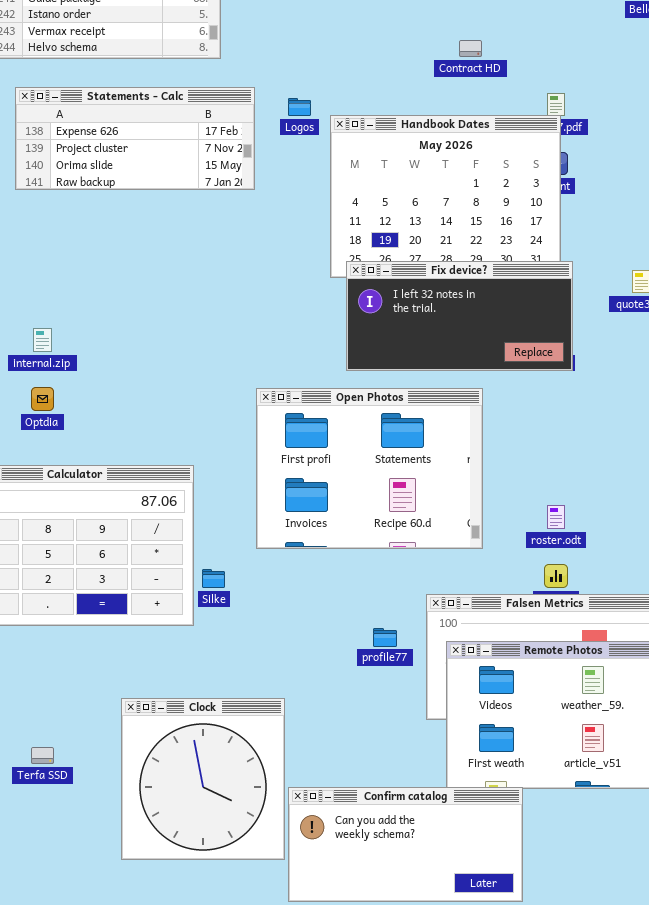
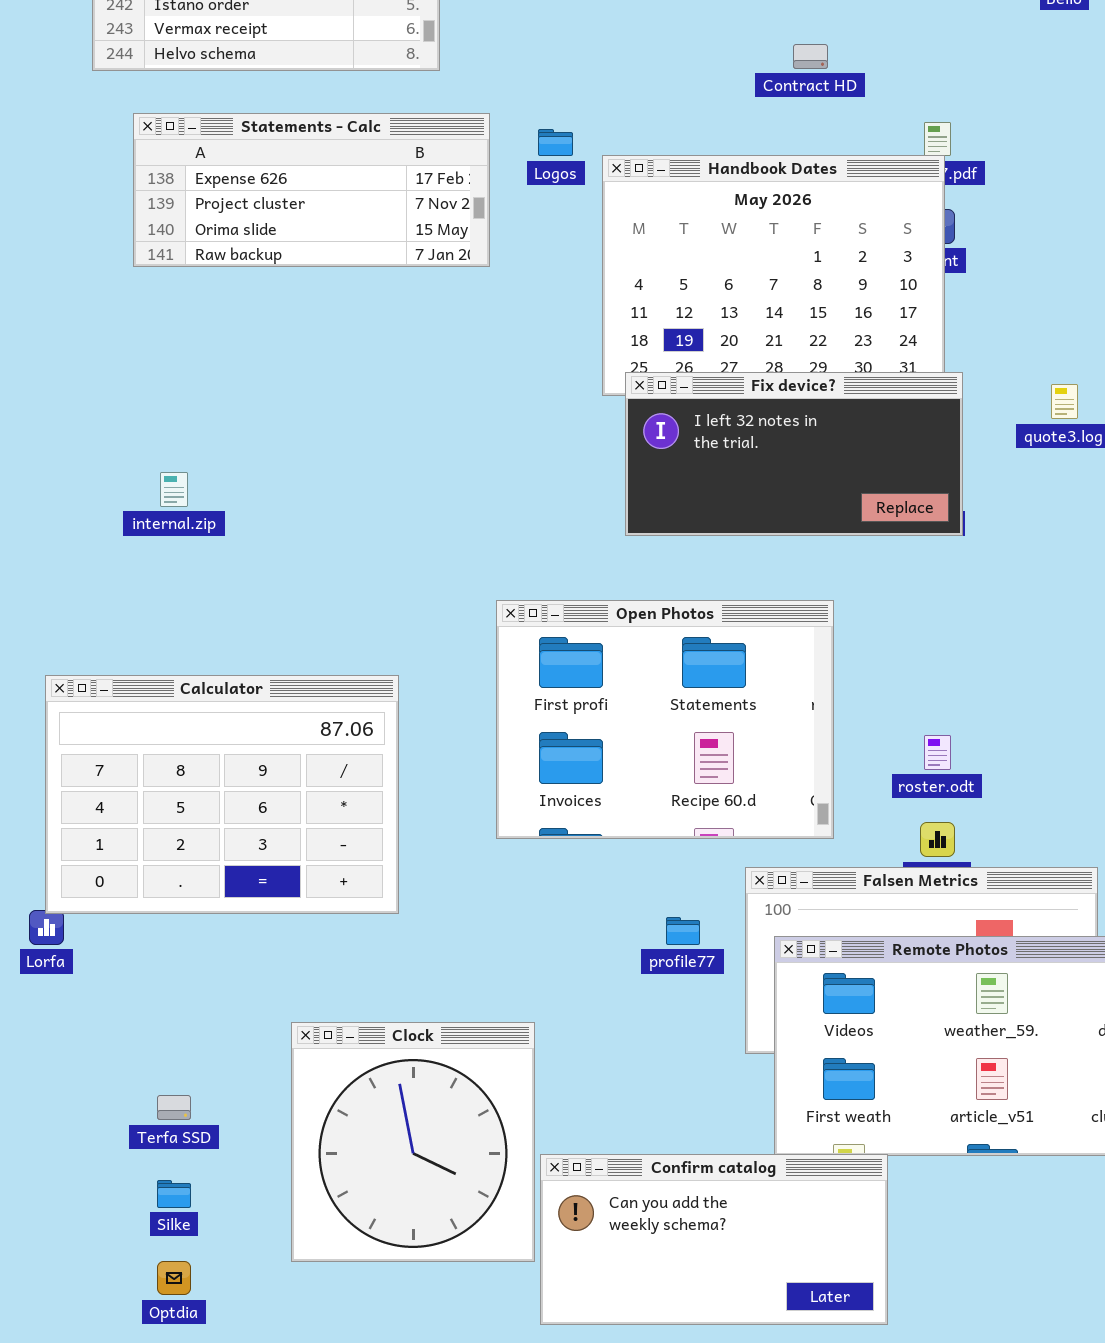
Optdia: [31,387,54,411] -> [157,1261,191,1295], moved
Open Photos: [256,388,483,549] -> [496,600,834,839], moved
Silke: [202,569,225,588] -> [157,1180,191,1208], moved

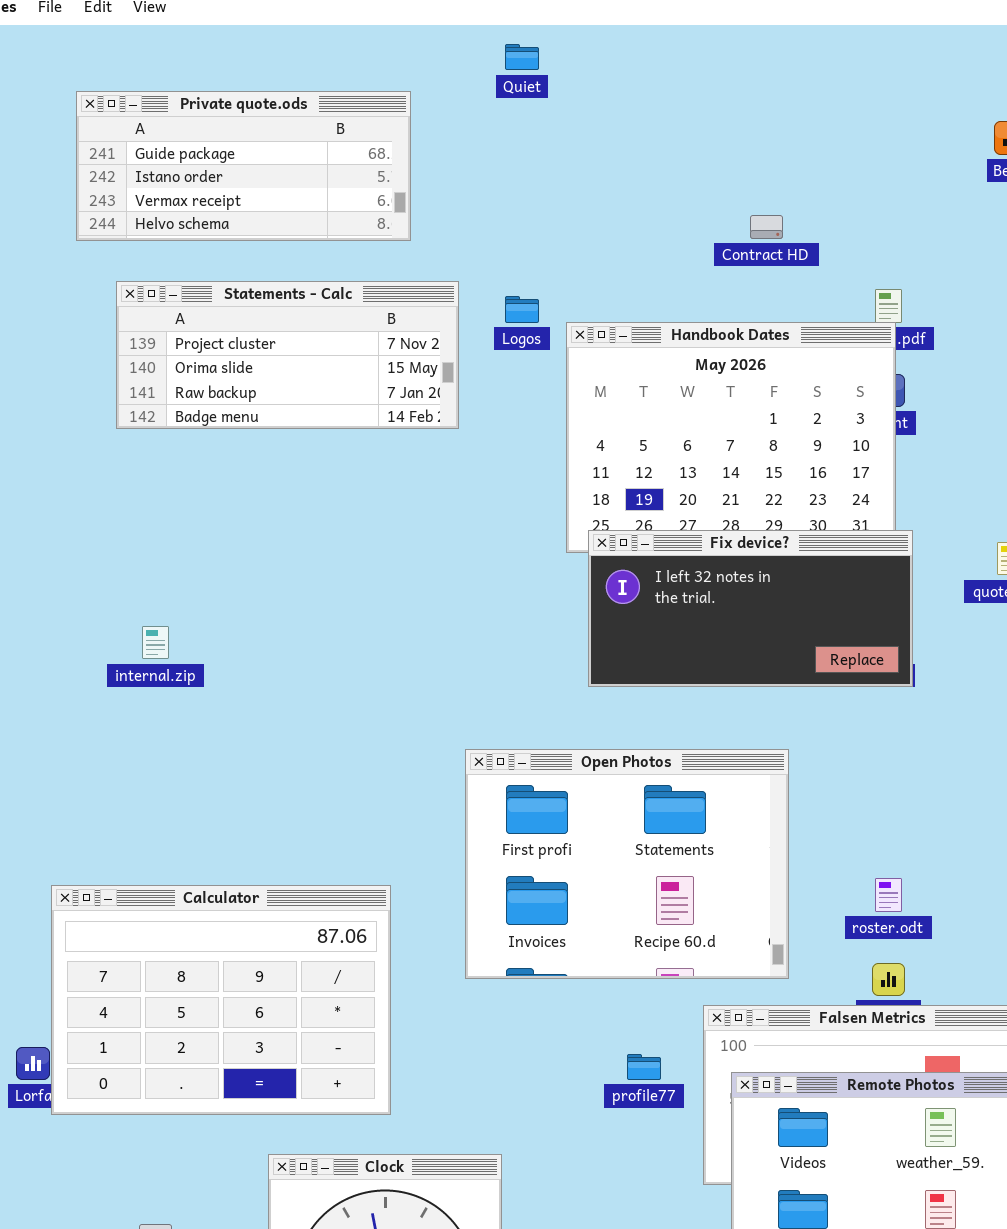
Statements - Calc: [133,113,490,267] -> [116,281,459,429], scrolled down 1 row
Calculator: [45,675,399,914] -> [51,885,391,1115], moved

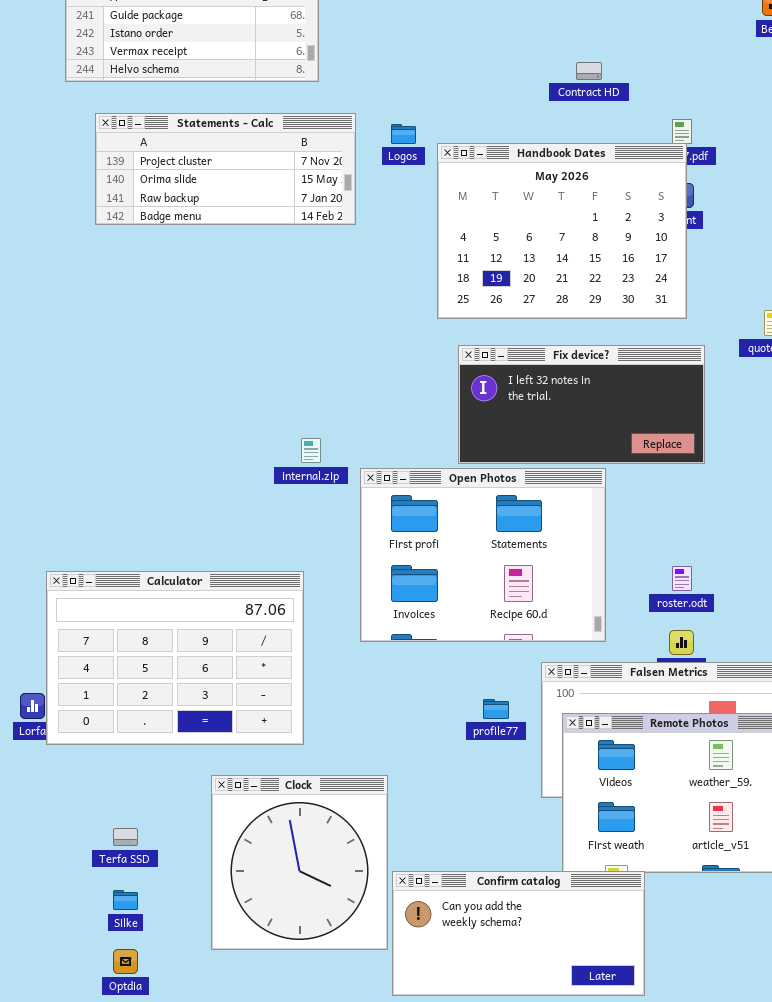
Fix device?: [588,530,913,687] -> [458,345,705,464], moved
internal.zip: [142,626,169,659] -> [301,438,321,463], moved

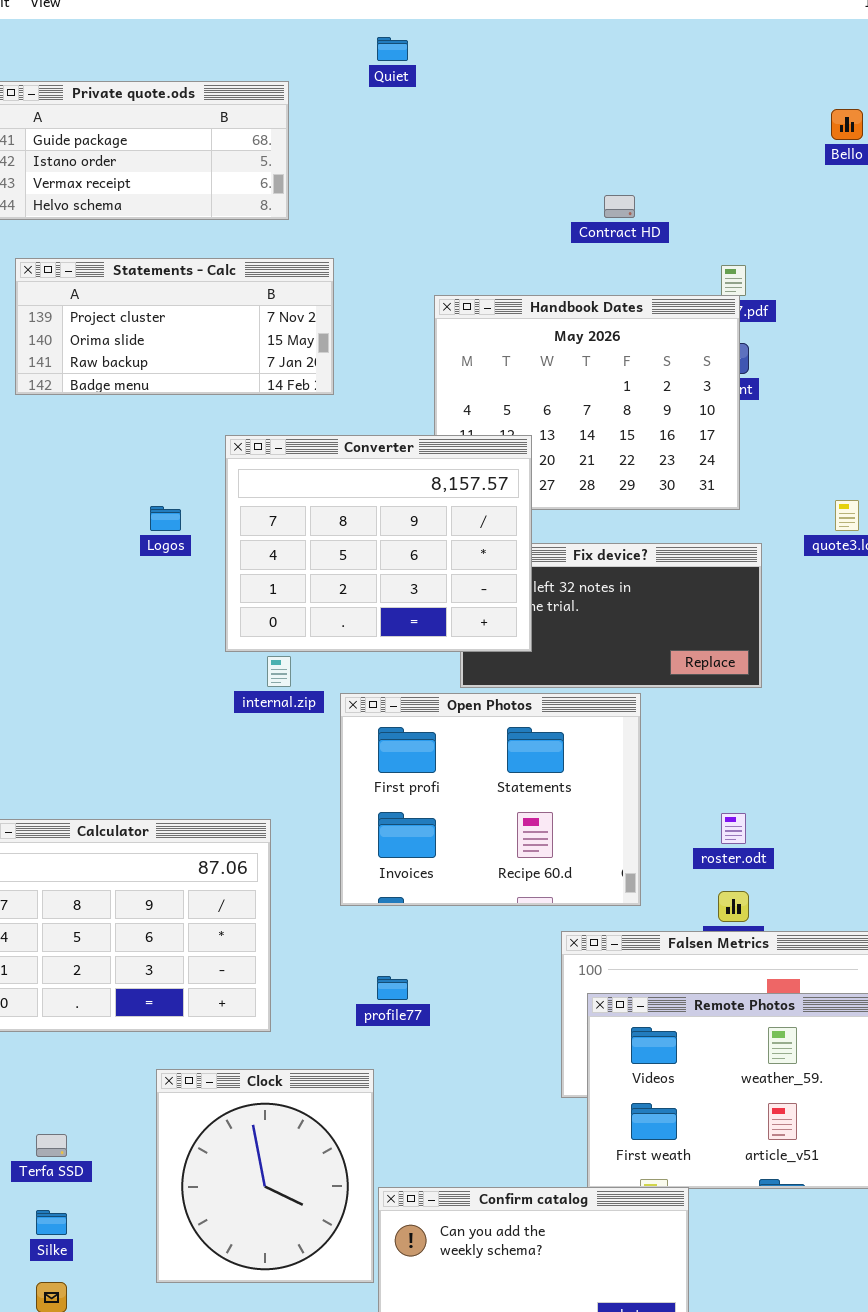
Logos: [391,124,416,144] -> [150,506,181,531], moved
Converter: none -> [225,435,532,652], opened
profile77: [483,699,509,719] -> [377,976,408,1000], moved

